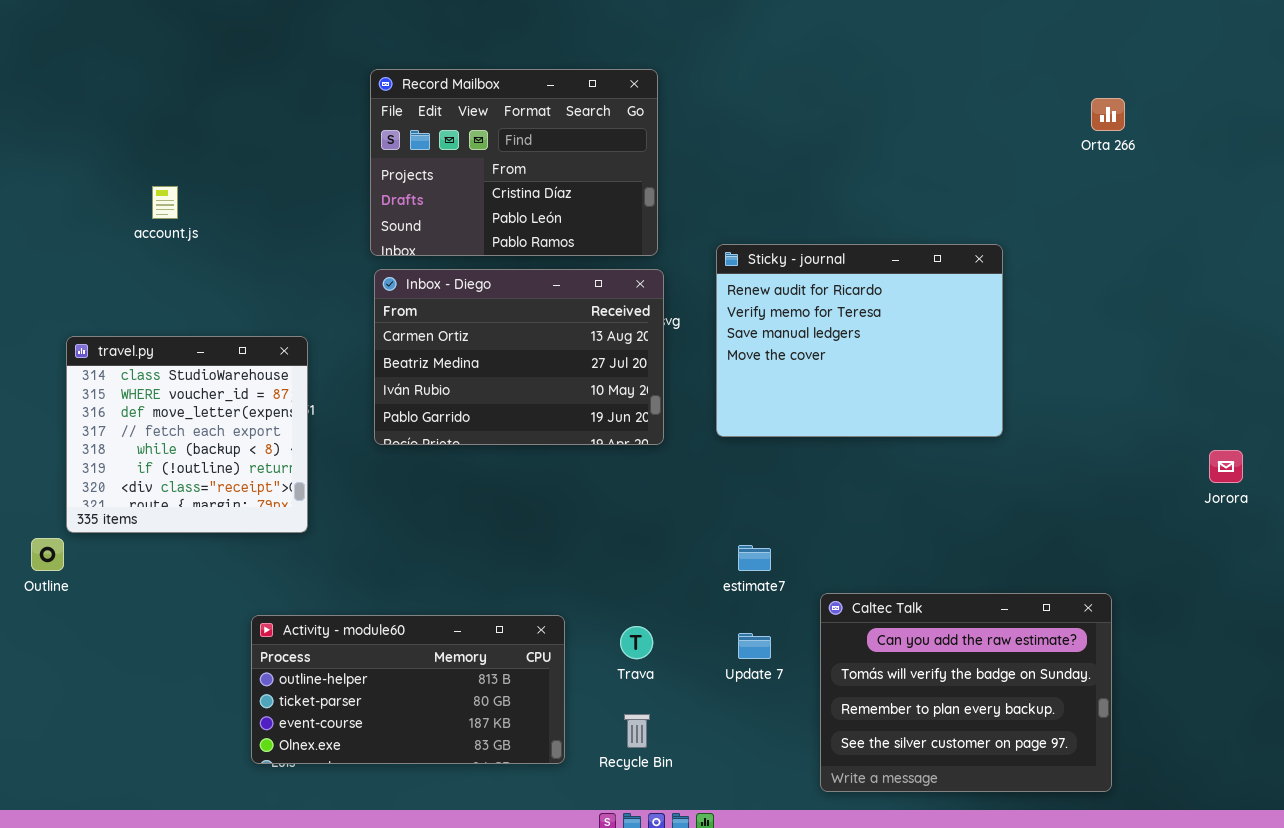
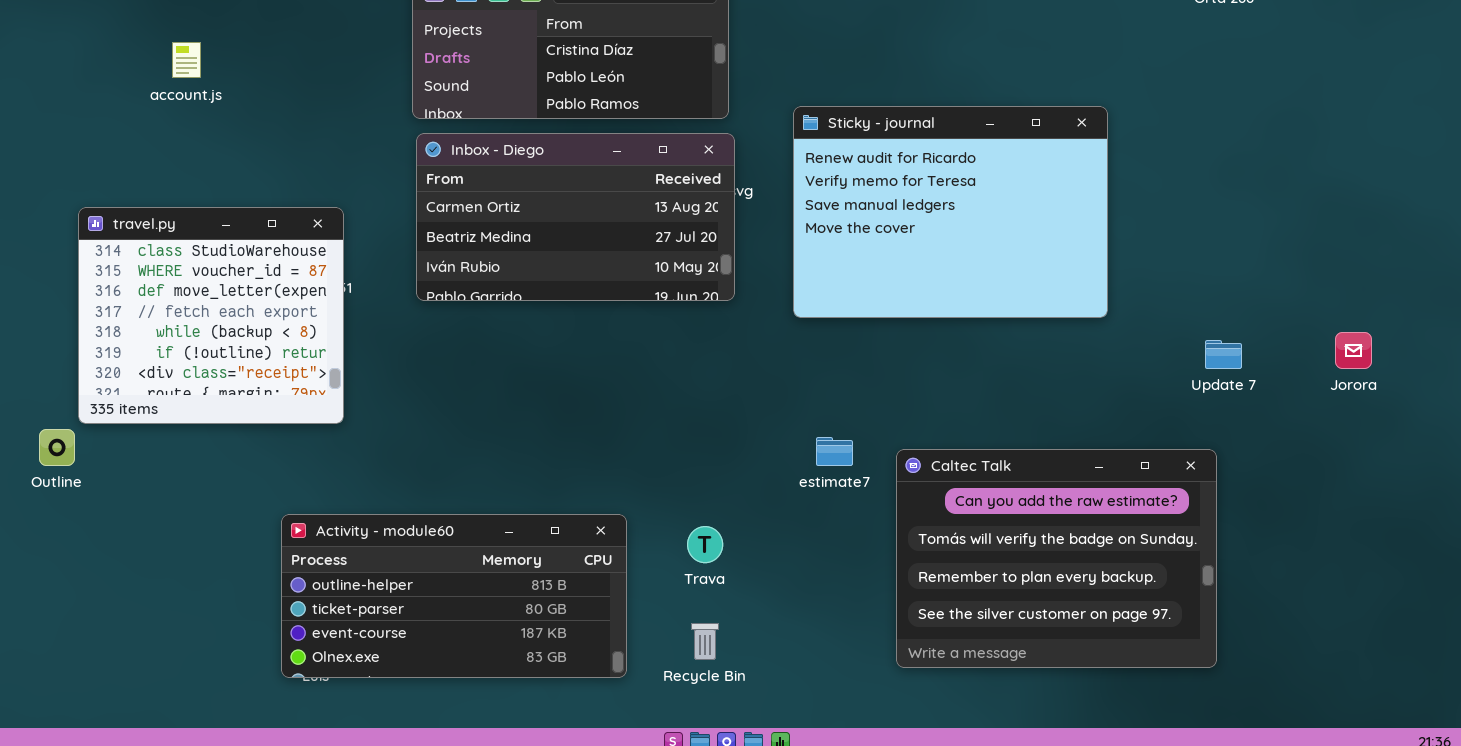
Inbox - Diego: [374,269,664,445] -> [416,133,735,301], resized
Caltec Talk: [820,593,1112,792] -> [896,449,1217,668], moved
Update 7: [738,633,771,659] -> [1205,340,1242,369], moved

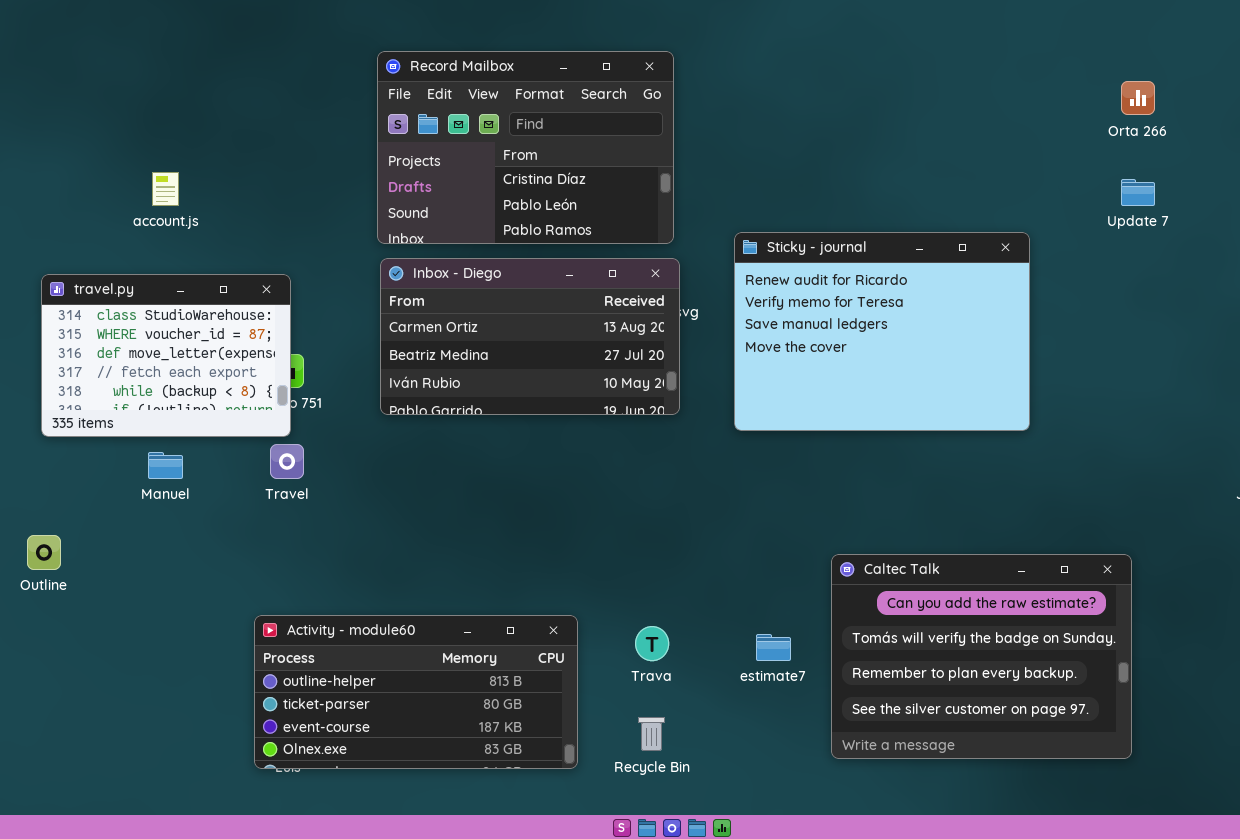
travel.py: [78,207,344,424] -> [41,274,291,437], moved, resized
Update 7: [1205,340,1242,369] -> [1121,179,1155,206], moved
estimate7: [816,437,853,466] -> [756,634,791,661], moved

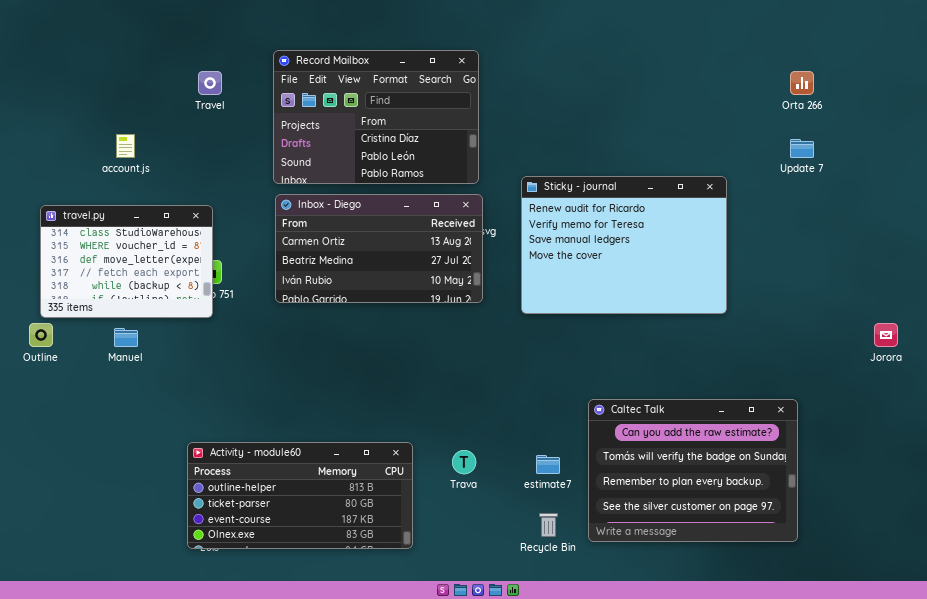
Travel: [270,444,304,479] -> [198,71,222,95], moved
Outline: [27,535,61,570] -> [29,323,53,347], moved
Recycle Bin: [638,717,665,751] -> [539,513,558,537], moved

